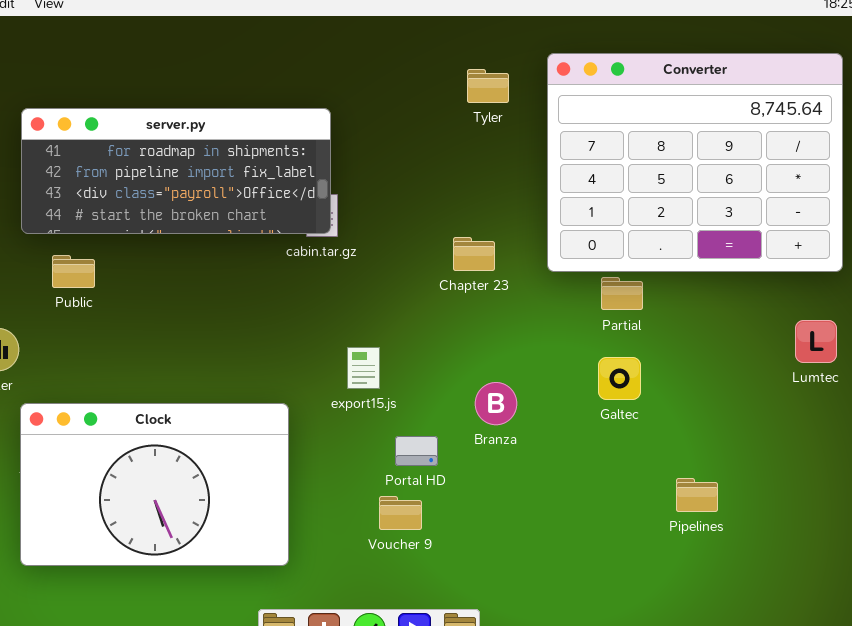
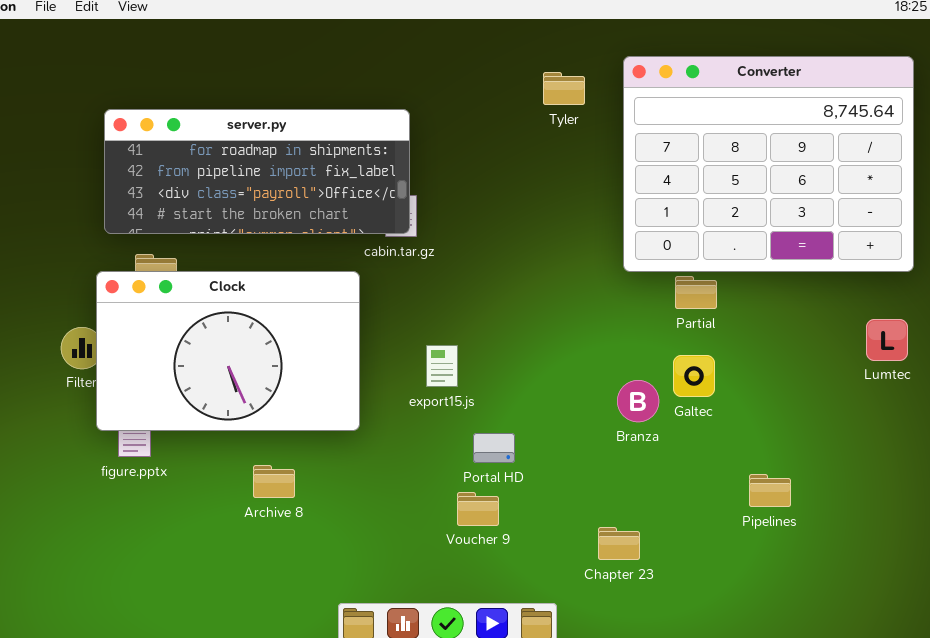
Chapter 23: [453,237,495,271] -> [598,527,640,560], moved
Branza: [475,382,517,425] -> [617,380,659,422], moved
Clock: [20,403,289,566] -> [96,271,360,431], moved

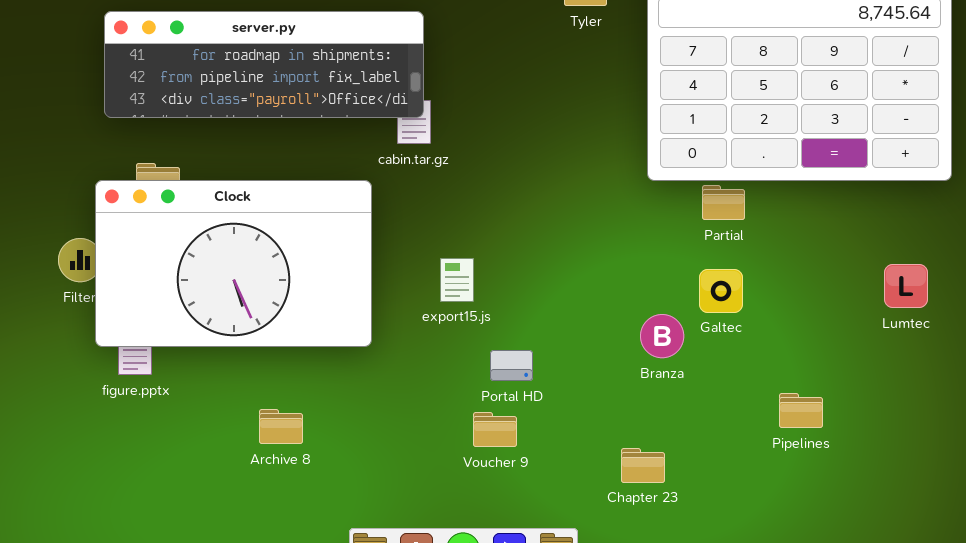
server.py: [104,109,410,234] -> [104,11,424,118], resized
Lumtec: [866,319,908,361] -> [884,264,928,308], moved
Branza: [617,380,659,422] -> [640,314,684,358], moved
Archive 8: [253,465,295,498] -> [259,409,303,444], moved

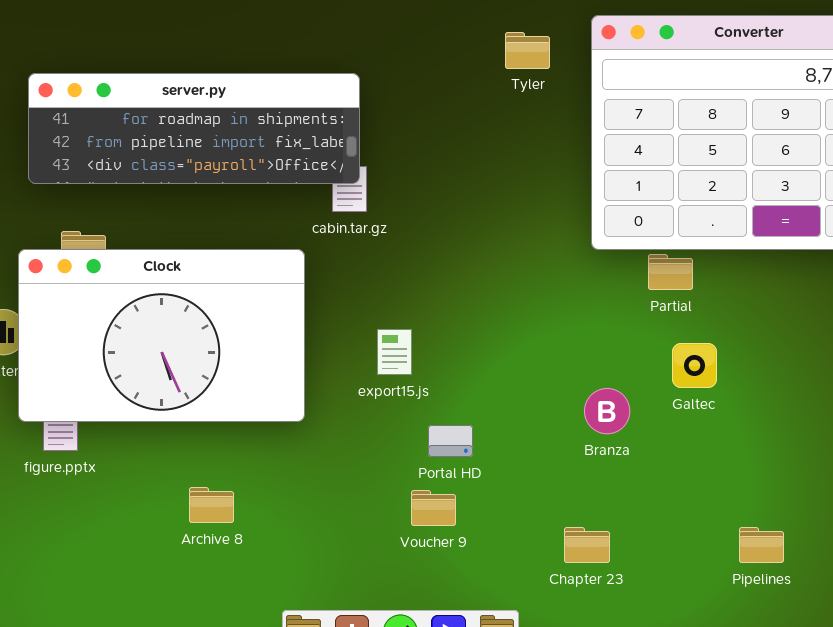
Galtec: [699,269,743,313] -> [672,343,717,388], moved
Pipelines: [779,393,823,428] -> [739,527,784,563], moved

